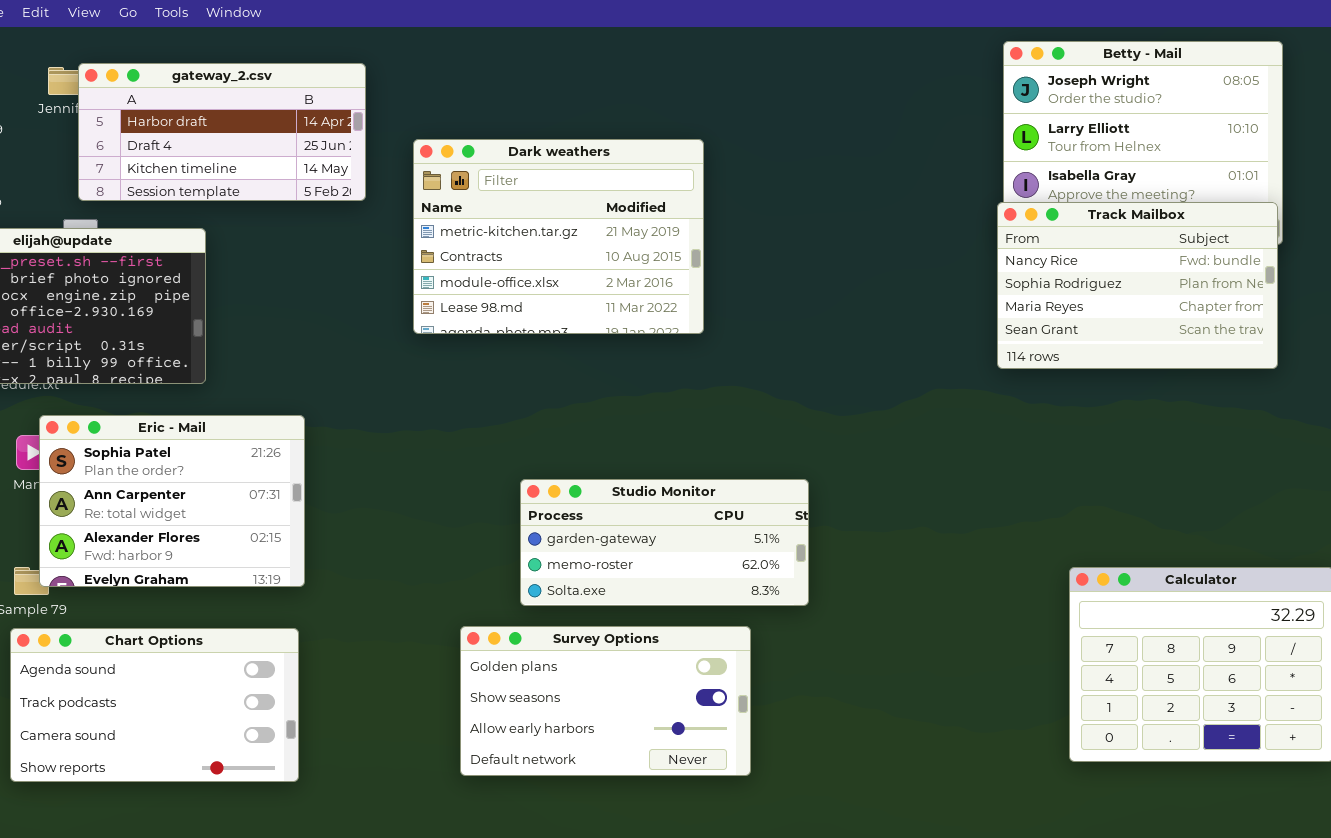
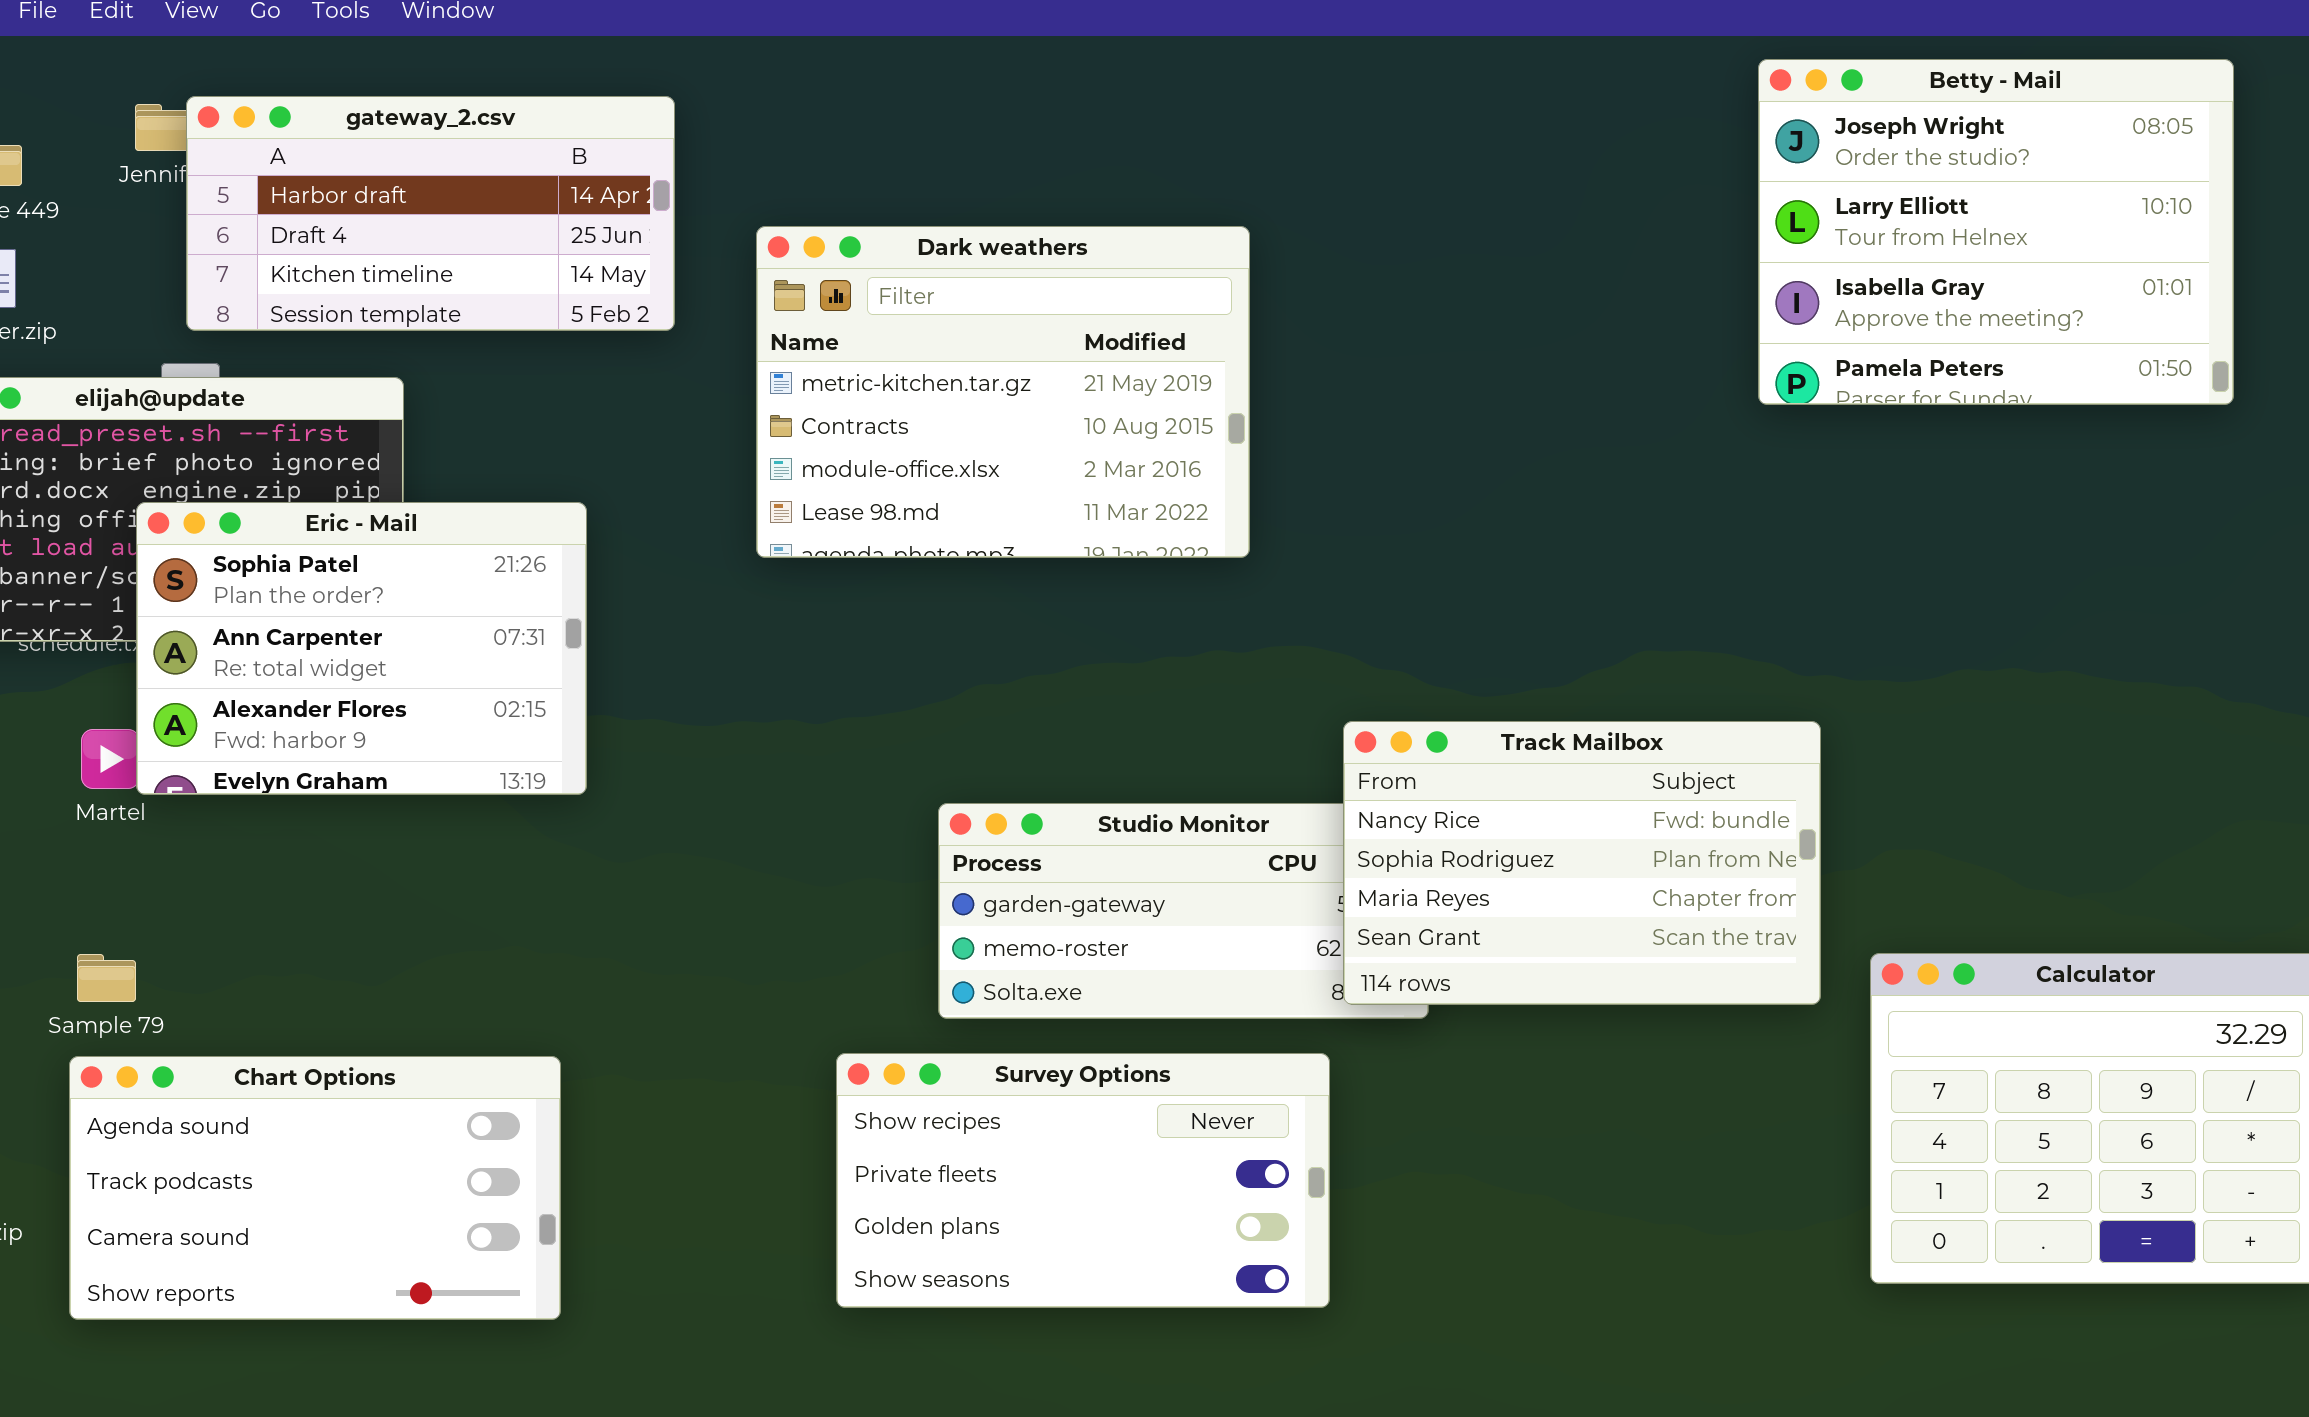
Track Mailbox: [997,202,1278,369] -> [1343,721,1821,1005], moved
Eric - Mail: [39,415,305,587] -> [136,502,587,795], moved
Survey Options: [460,626,751,776] -> [836,1053,1330,1308], scrolled up 2 rows

